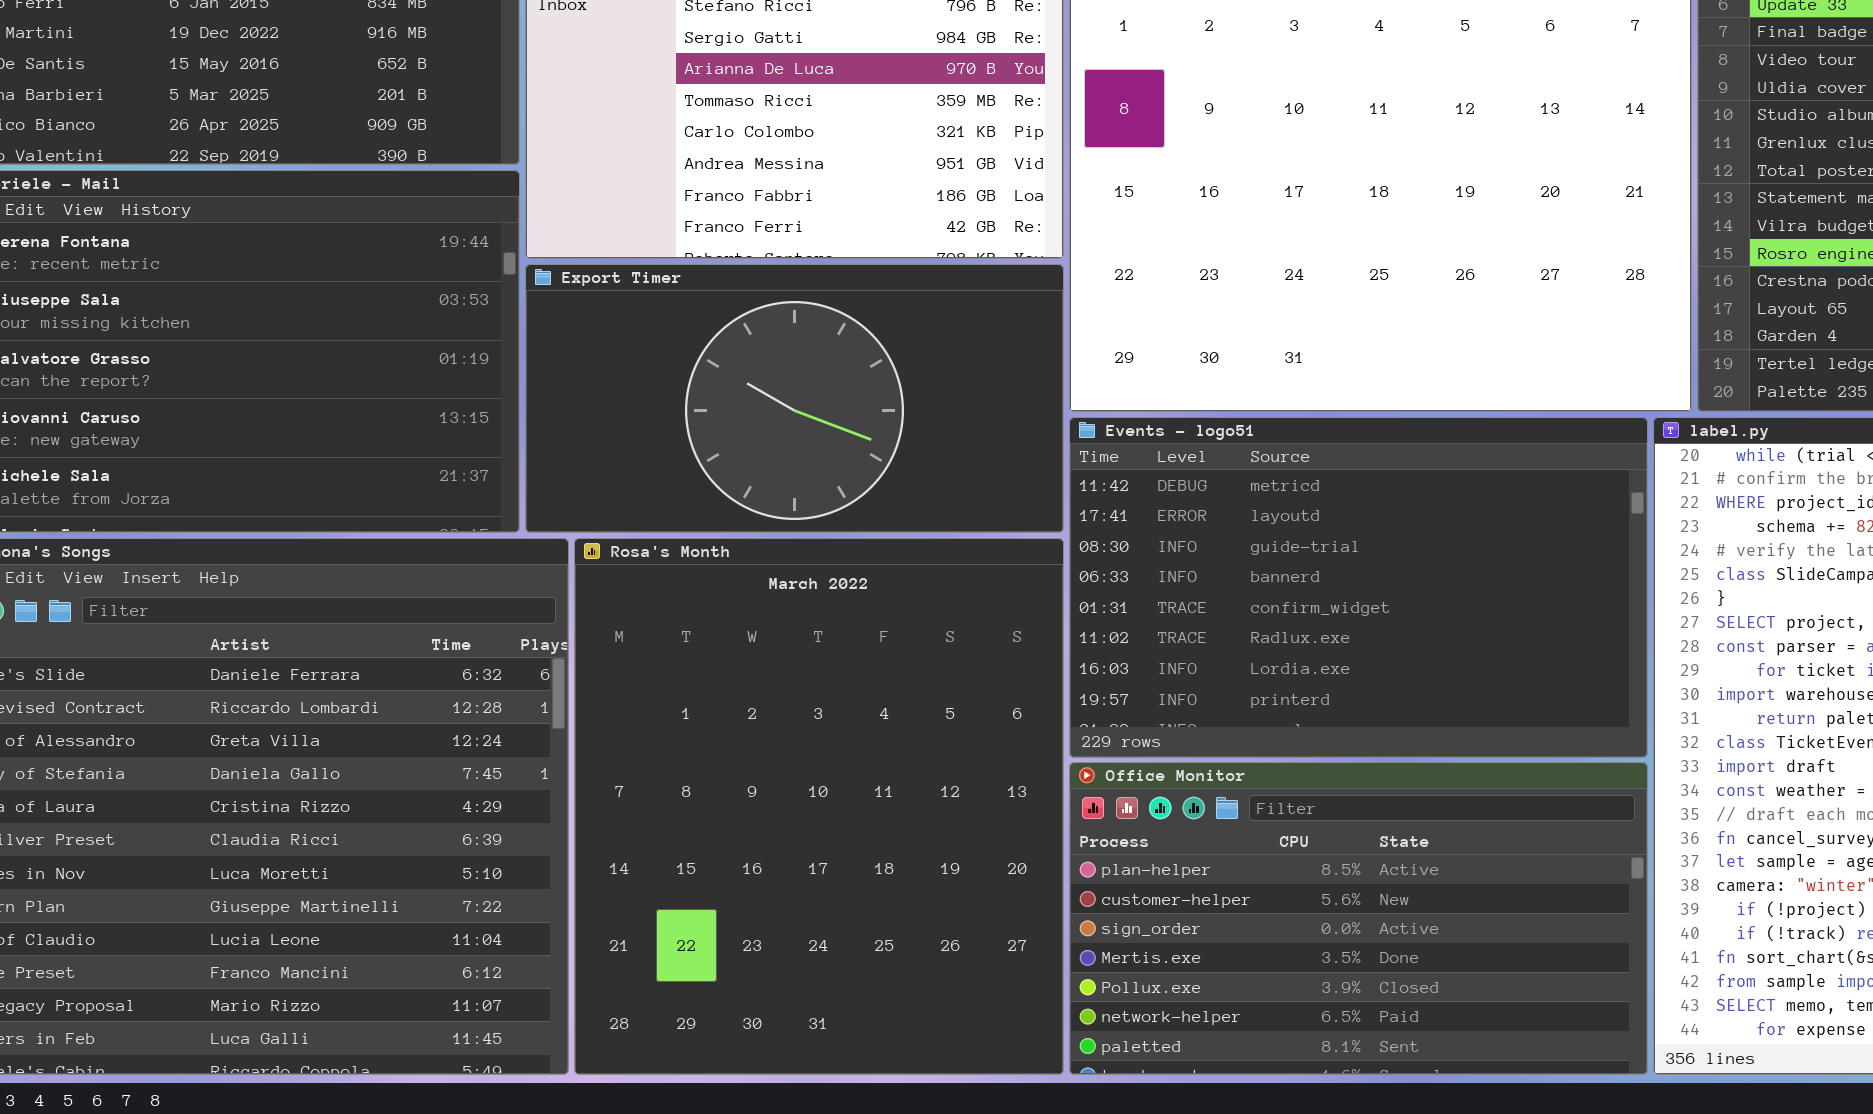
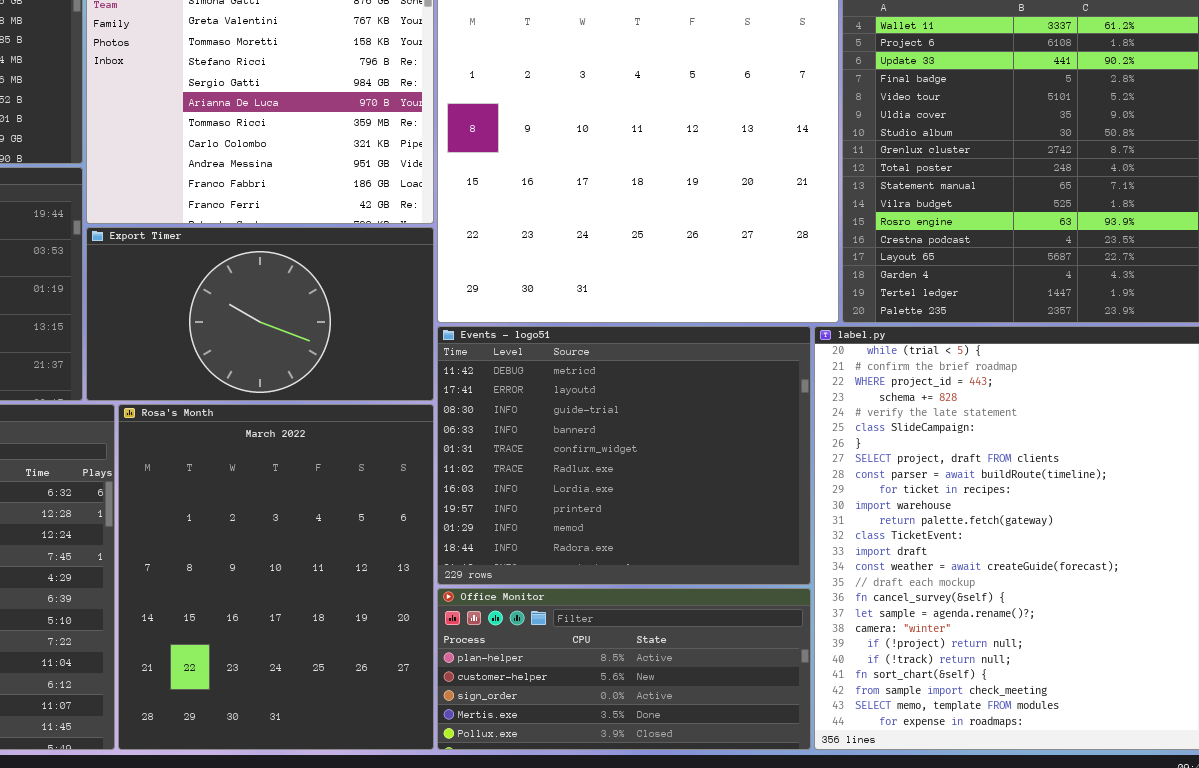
Events - logo51: [1069,417,1648,758] -> [437,326,811,585], resized
Office Monitor: [1069,762,1648,1075] -> [437,588,811,750], resized

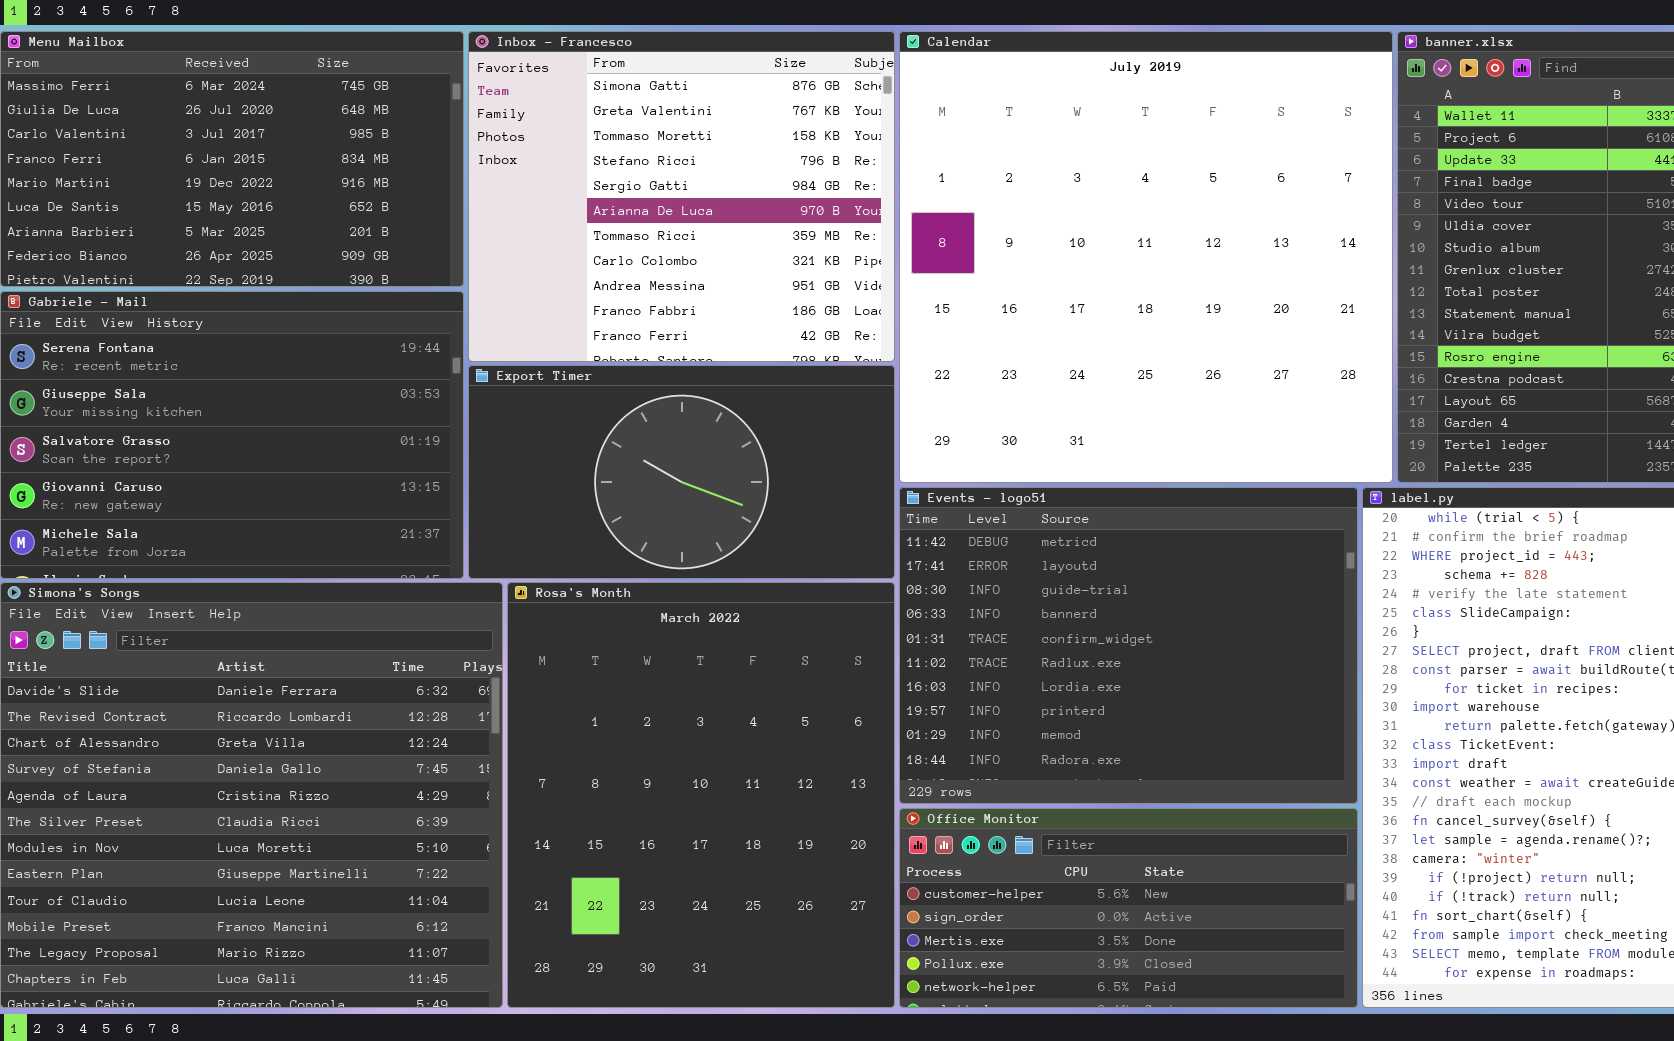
Office Monitor: [437,588,811,750] -> [899,808,1358,1008], scrolled down 1 row

